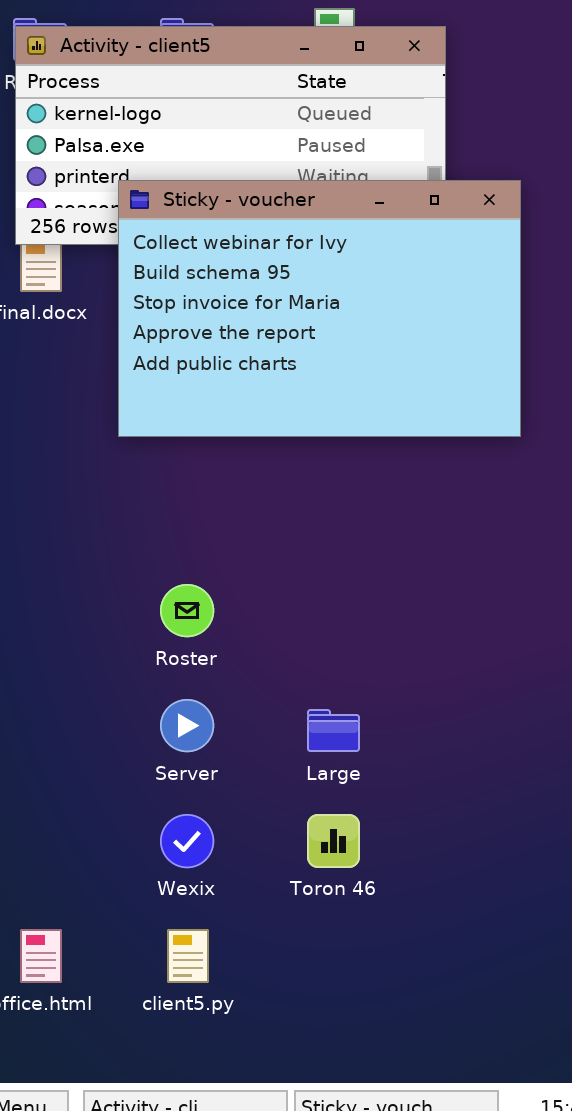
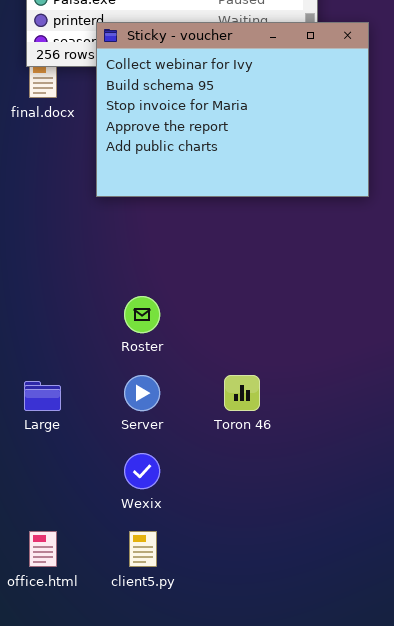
Large: [307,709,360,752] -> [24,381,61,411], moved
Toron 46: [307,814,360,868] -> [224,375,260,411], moved

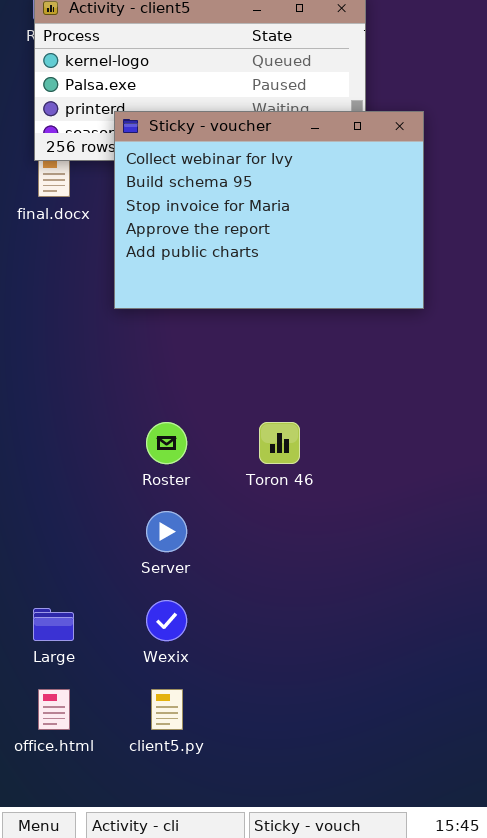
Toron 46: [224,375,260,411] -> [259,422,300,464], moved
Large: [24,381,61,411] -> [33,608,74,641], moved

